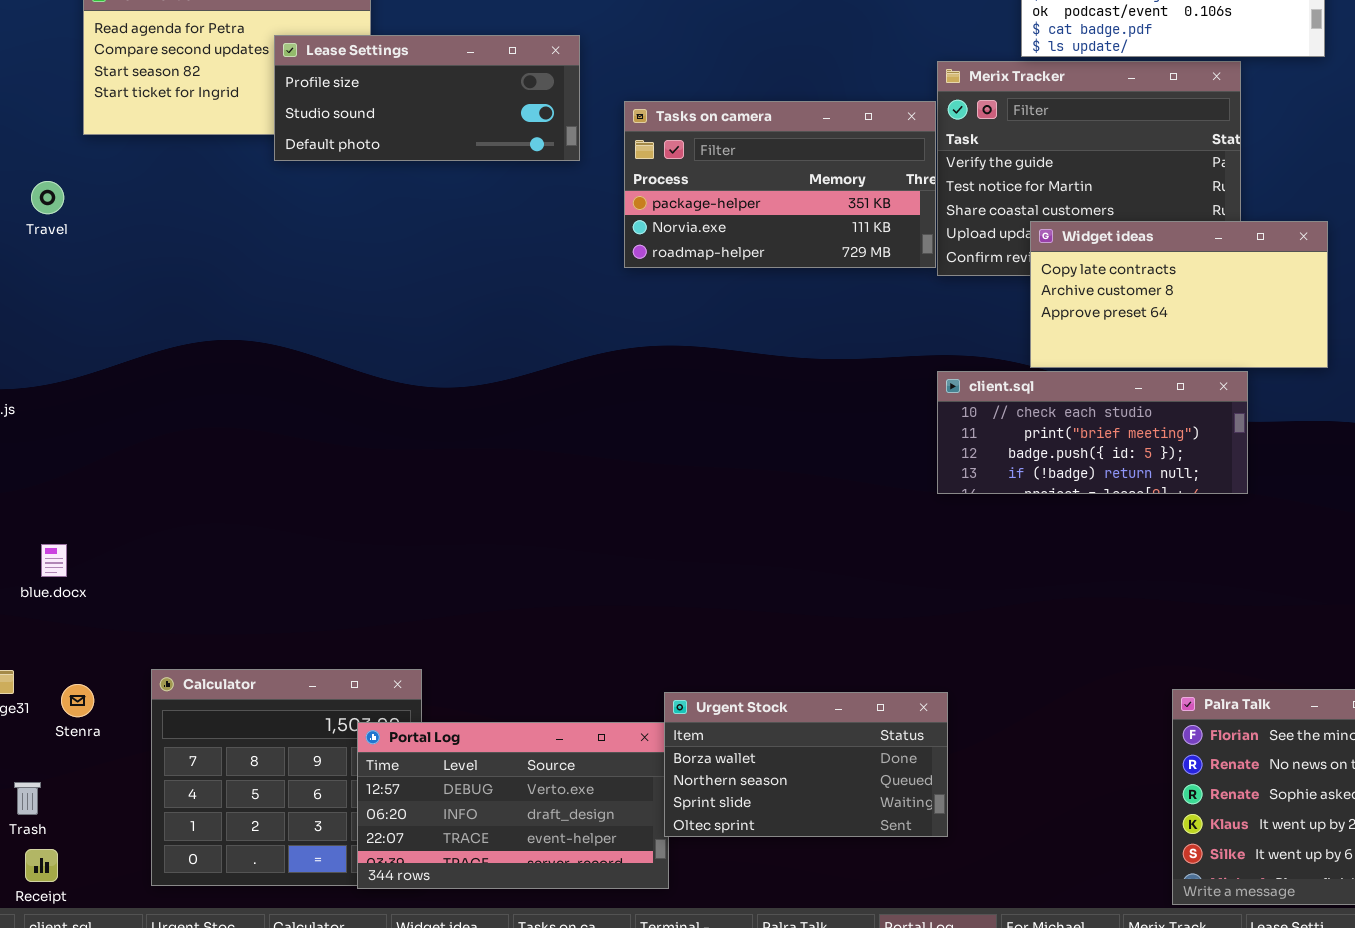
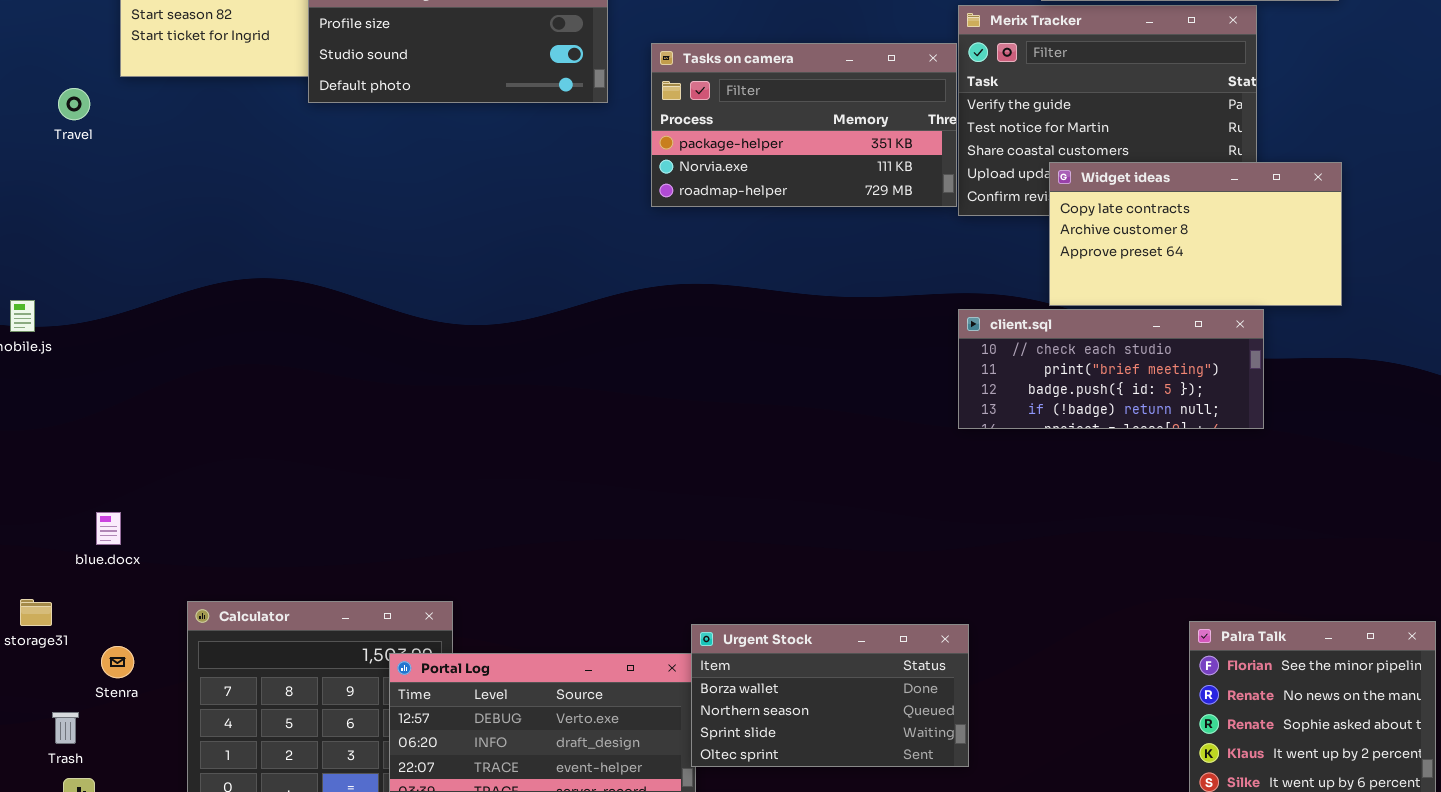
Travel: [31,181,64,214] -> [58,88,90,120], moved
blue.docx: [41,544,67,577] -> [96,512,121,545], moved
Stenra: [61,684,94,717] -> [101,646,134,678], moved

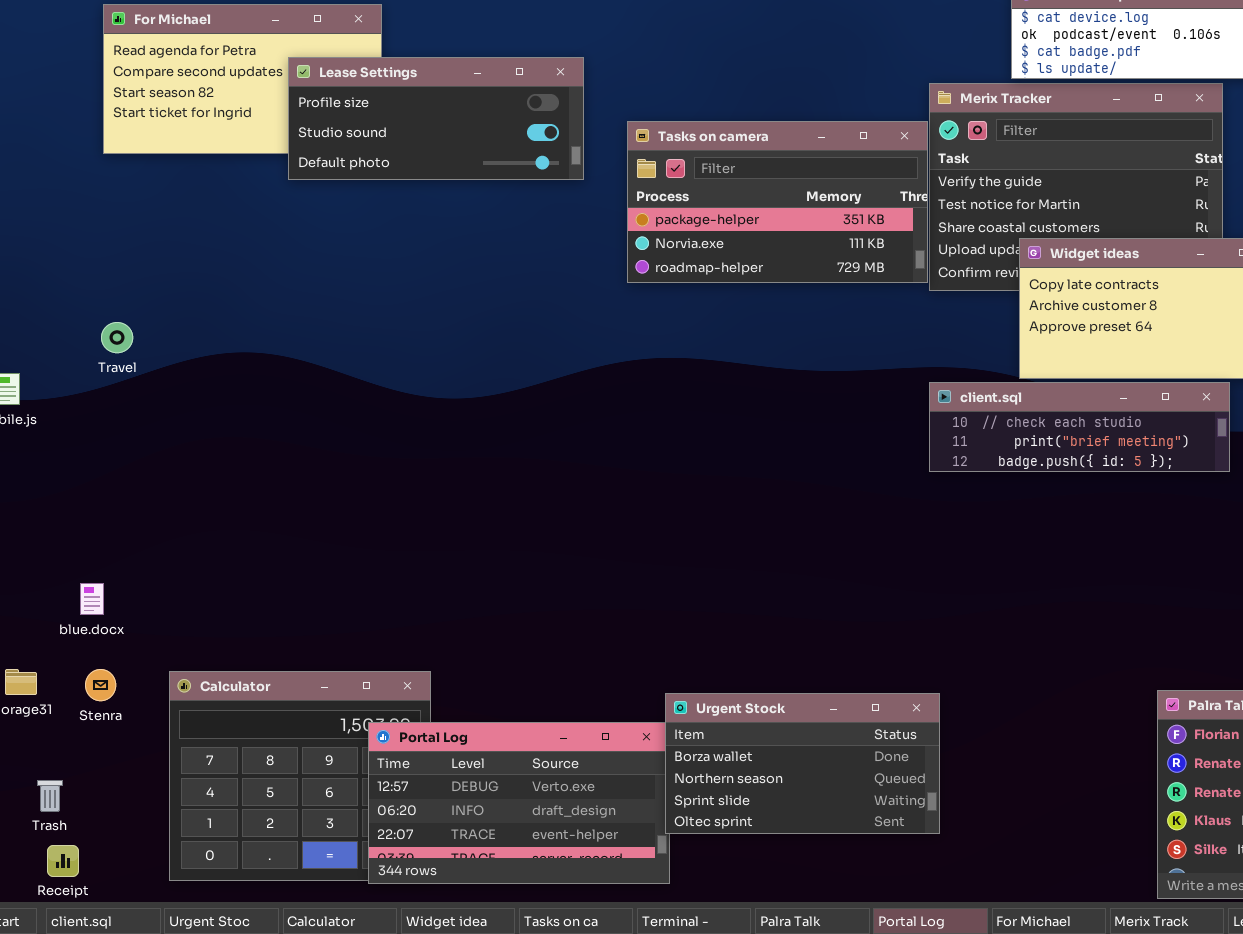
Travel: [58,88,90,120] -> [101,322,133,353], moved
client.sql: [958,309,1264,429] -> [929,382,1230,472], resized
Stenra: [101,646,134,678] -> [85,669,116,701], moved

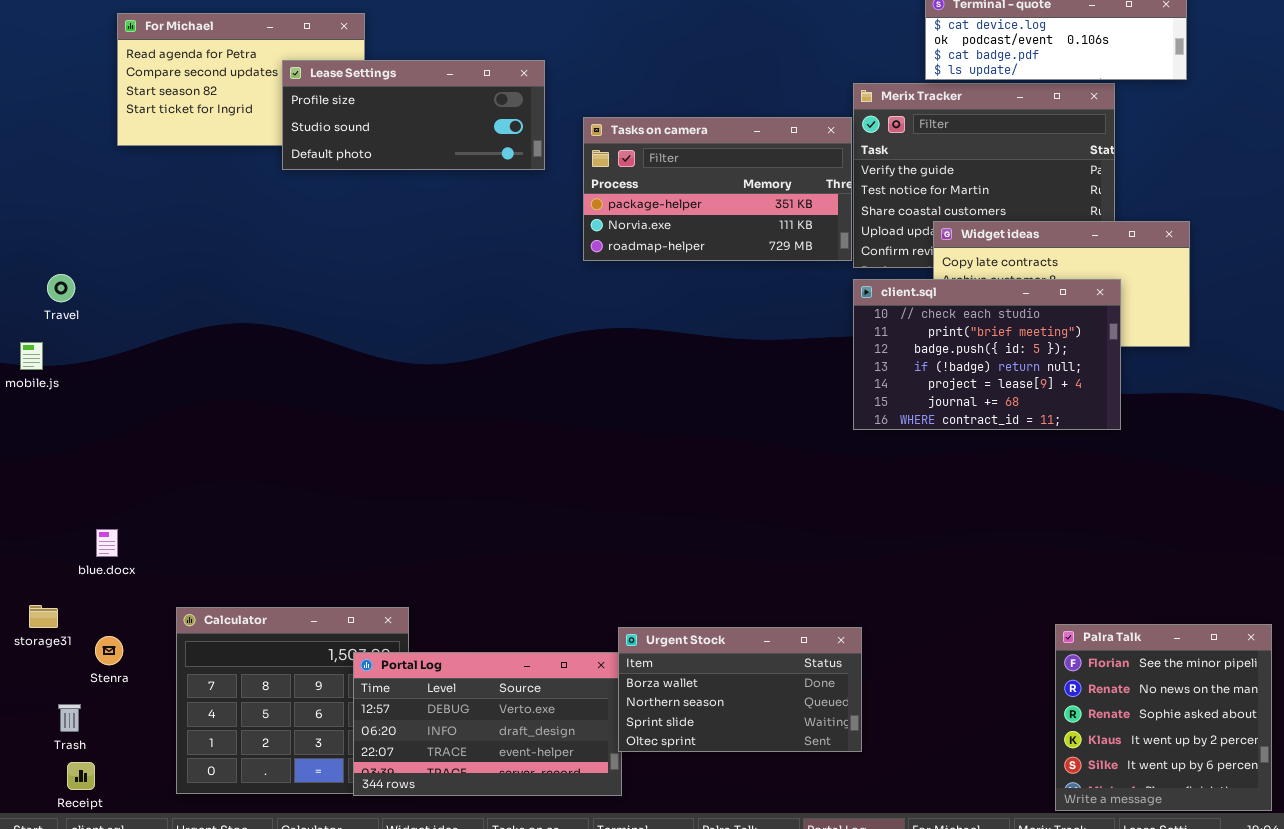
Travel: [101,322,133,353] -> [47,274,75,302], moved
client.sql: [929,382,1230,472] -> [853,279,1121,430], resized
Stenra: [85,669,116,701] -> [95,636,123,665], moved

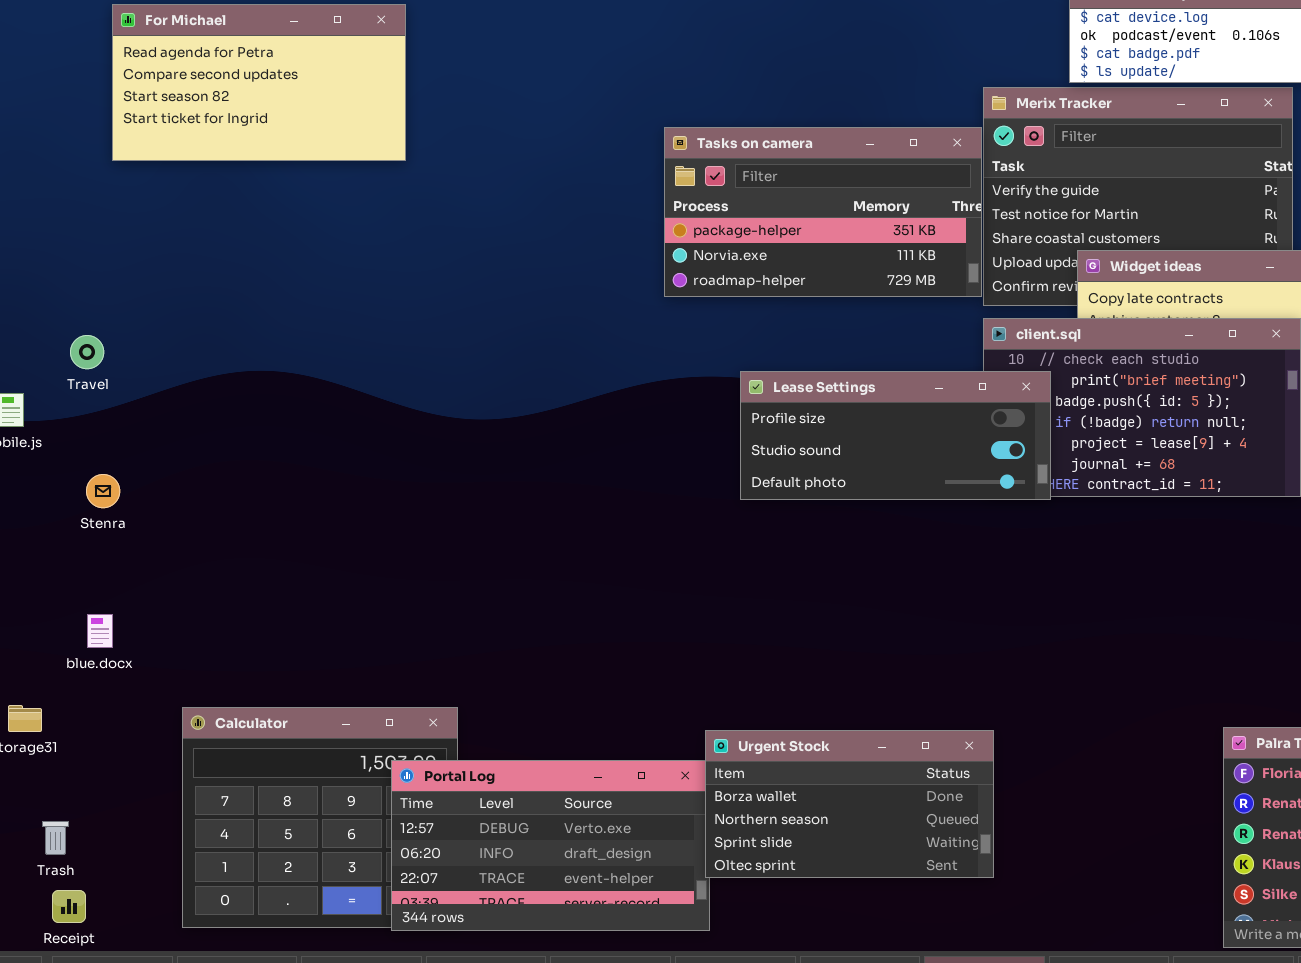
Lease Settings: [282,60,545,170] -> [740,371,1051,500], moved
Travel: [47,274,75,302] -> [70,335,104,369], moved
Stenra: [95,636,123,665] -> [86,474,120,508], moved

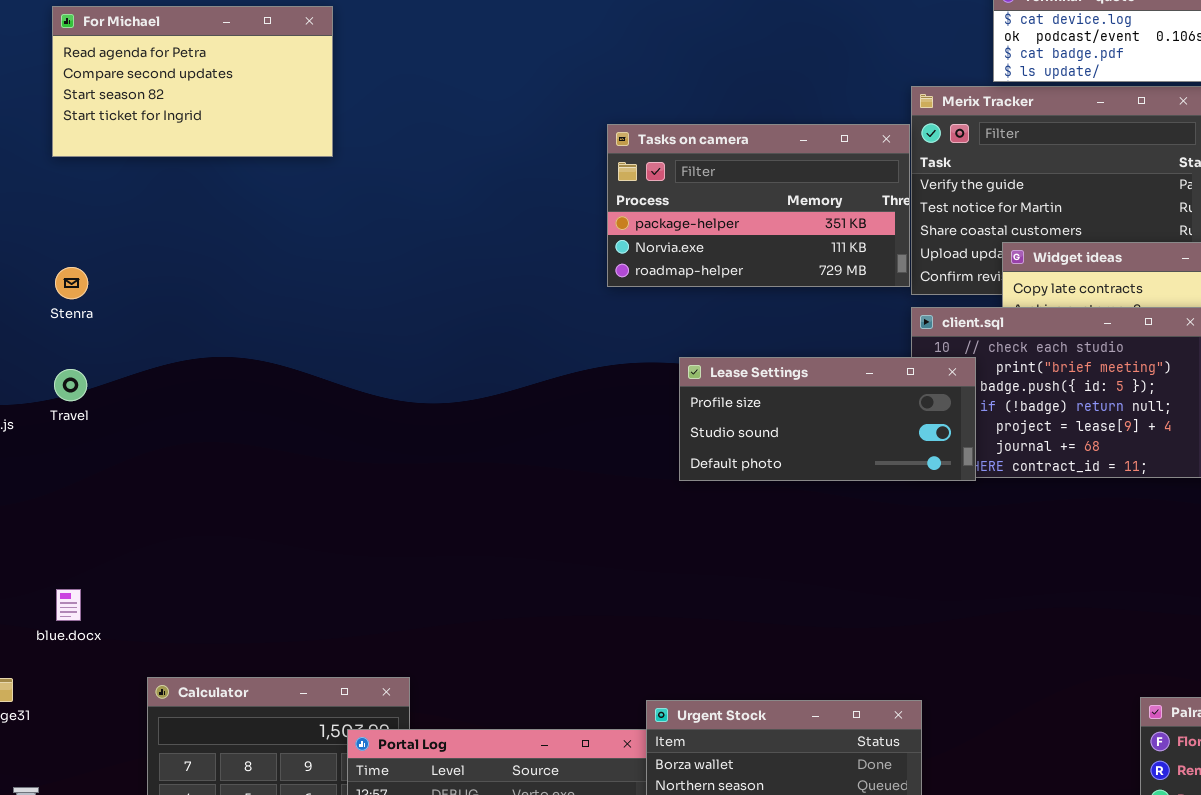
For Michael: [112,4,406,161] -> [52,6,333,157], moved
Travel: [70,335,104,369] -> [54,369,87,401], moved
Stenra: [86,474,120,508] -> [55,267,88,299], moved

